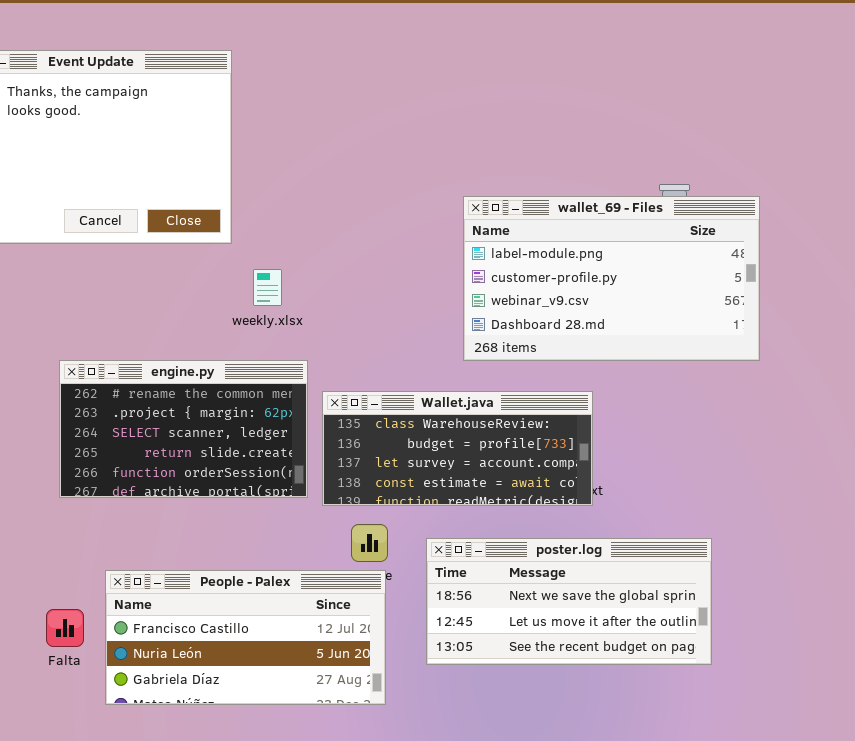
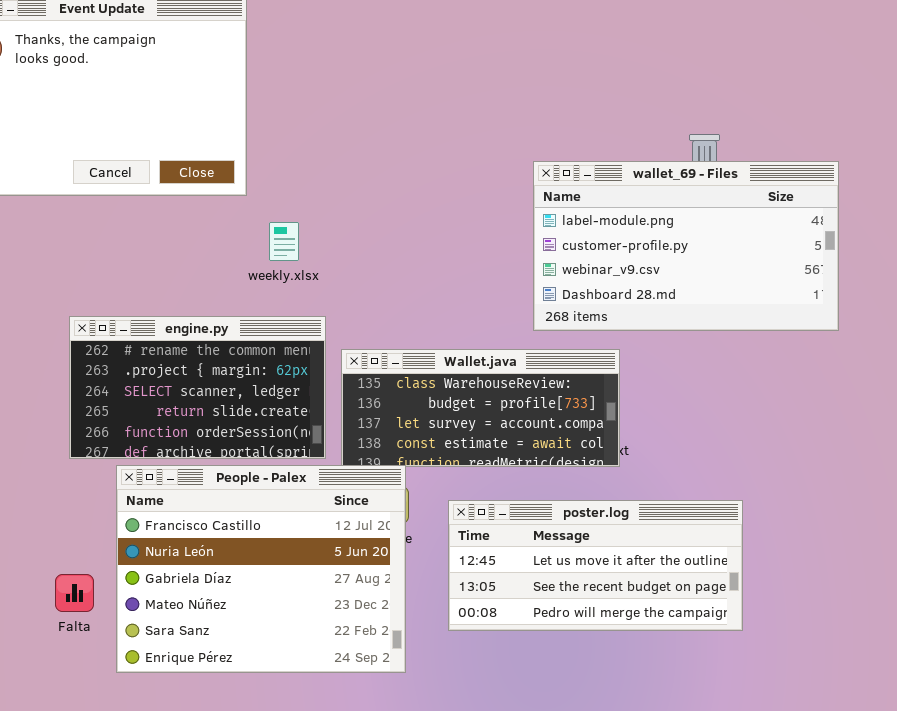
wallet_69 - Files: [463,196,760,361] -> [533,161,839,331], moved
poster.log: [426,538,712,665] -> [448,500,743,631], scrolled down 1 row
People - Palex: [105,570,386,705] -> [116,465,406,673], resized

